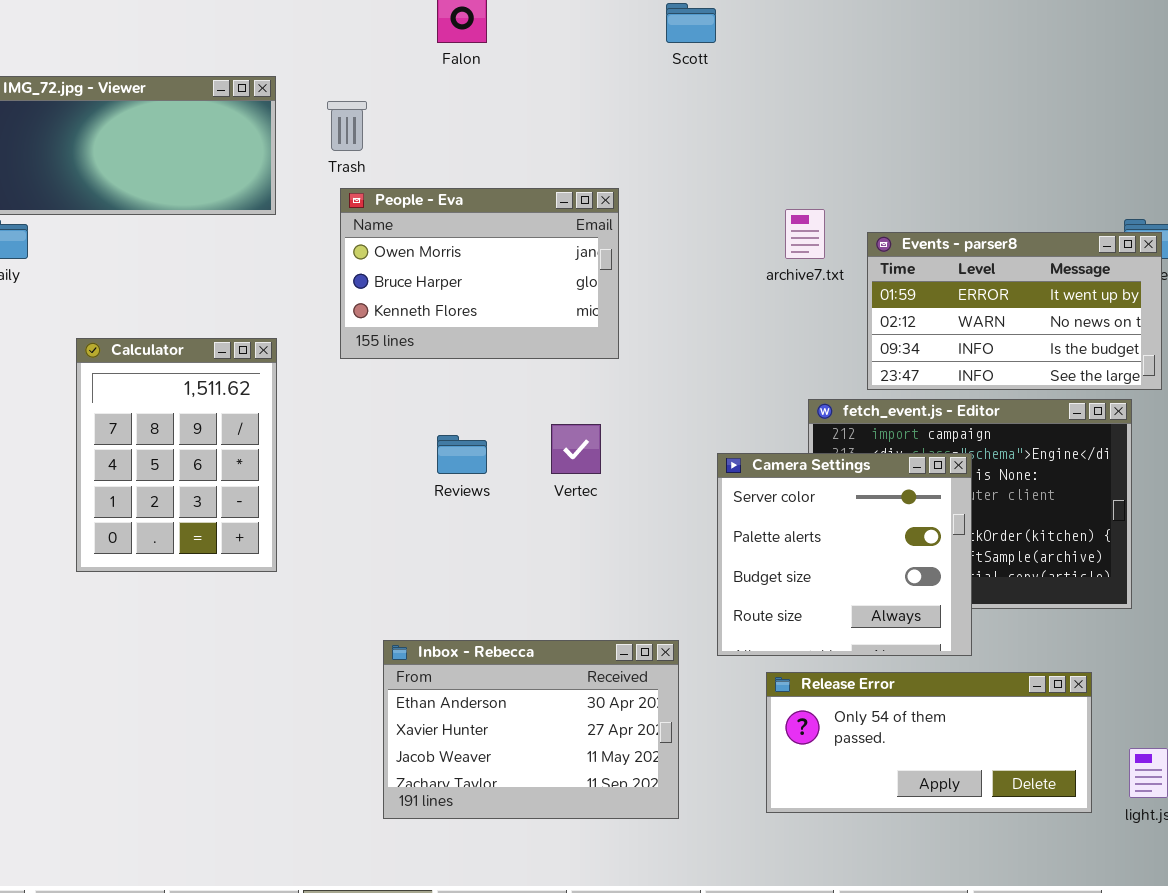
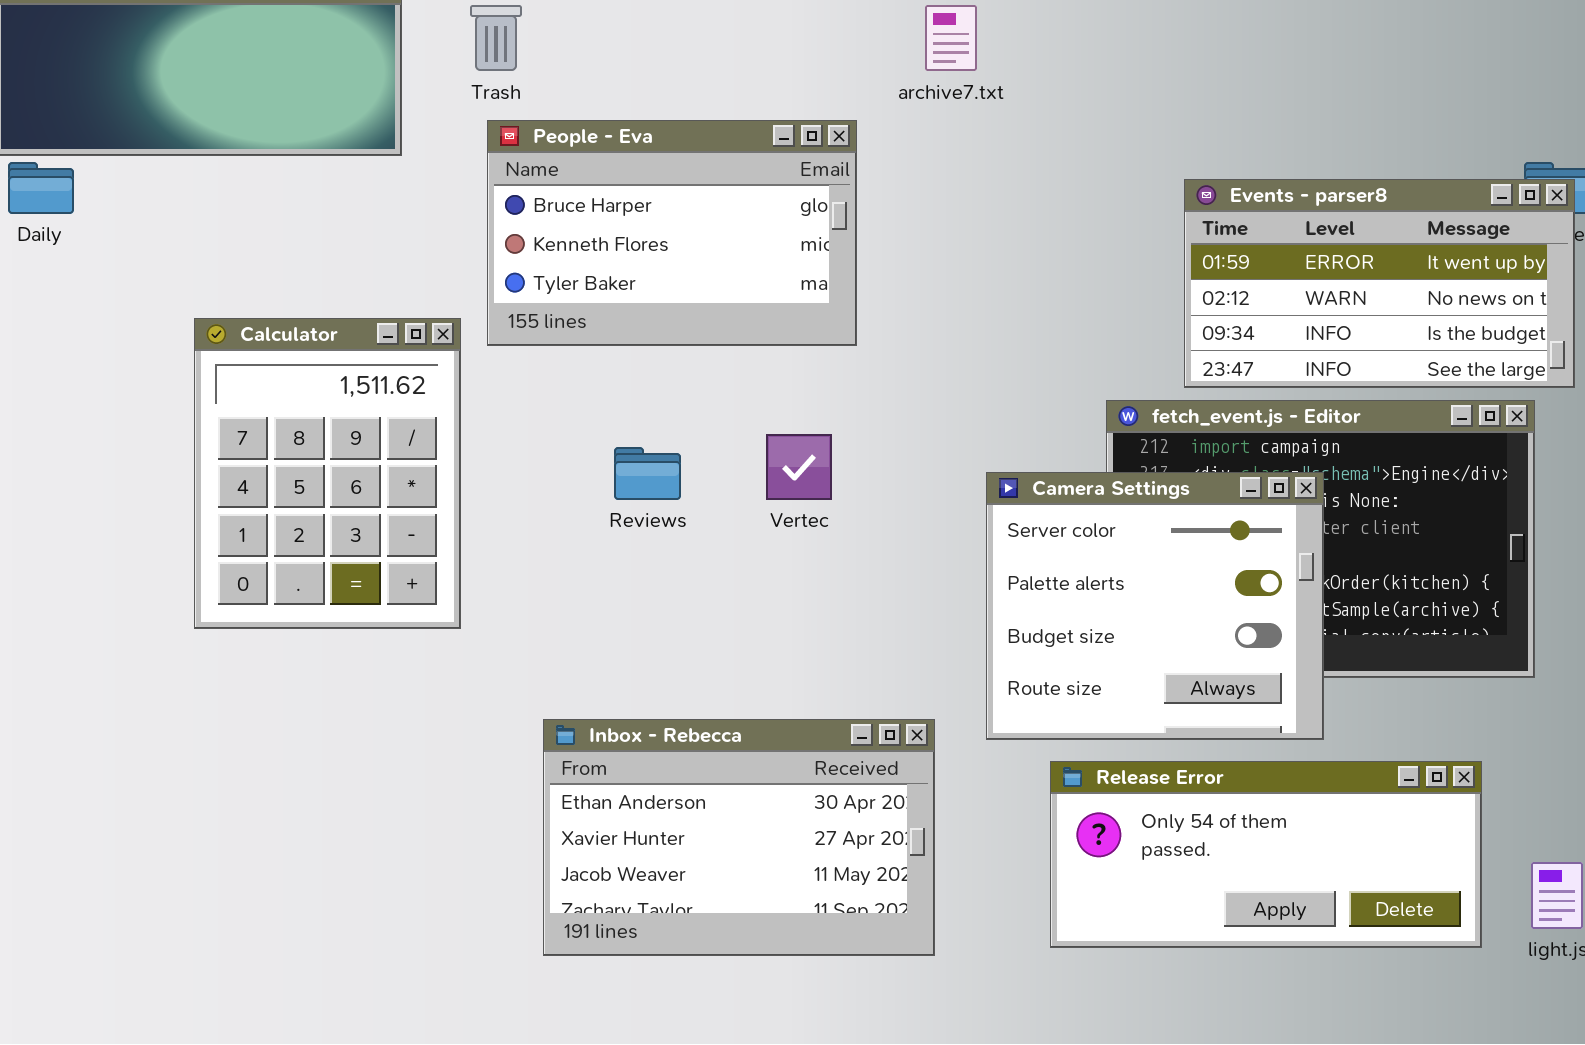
People - Eva: [340,188,619,359] -> [487,120,857,346], scrolled down 1 row
archive7.txt: [785,209,825,259] -> [925,5,977,71], moved
Calculator: [76,338,277,572] -> [194,318,461,629], moved

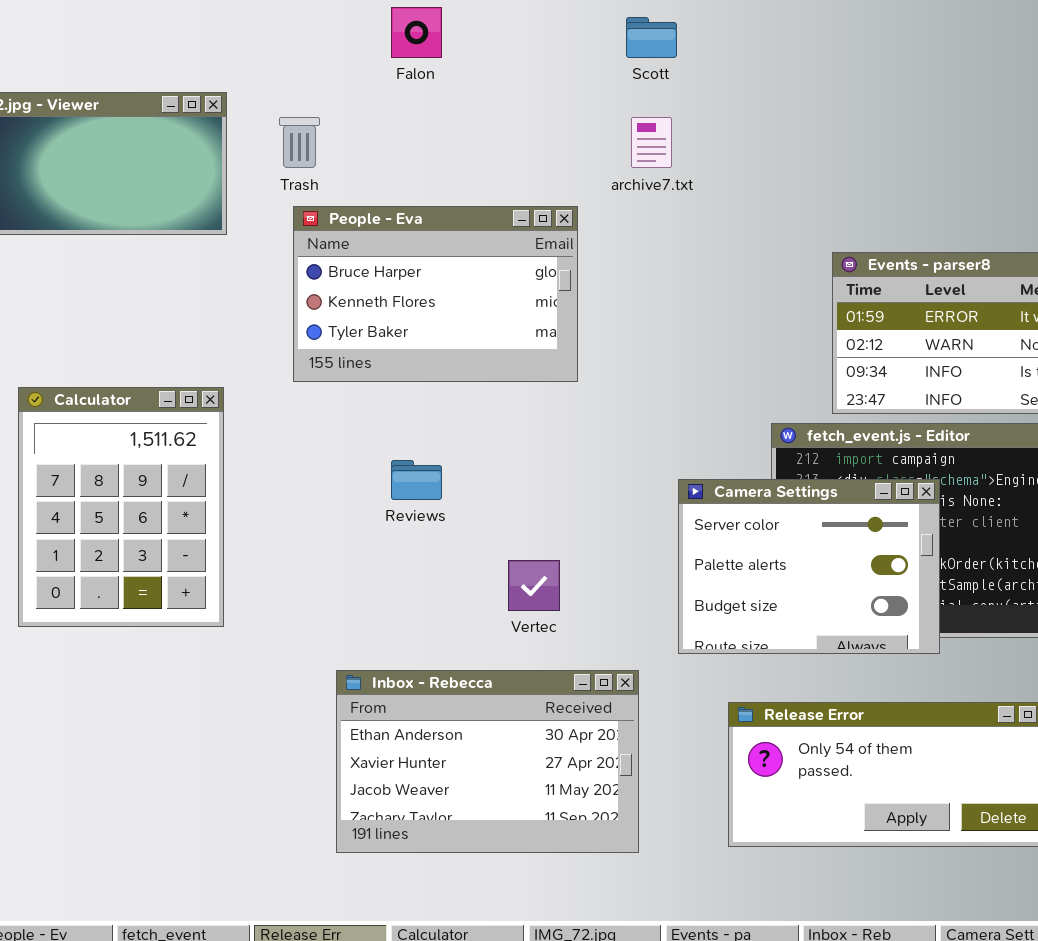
Calculator: [194,318,461,629] -> [18,387,224,627], moved
Vertec: [766,434,832,500] -> [508,560,560,611], moved
Camera Settings: [986,472,1324,740] -> [678,479,940,654], resized

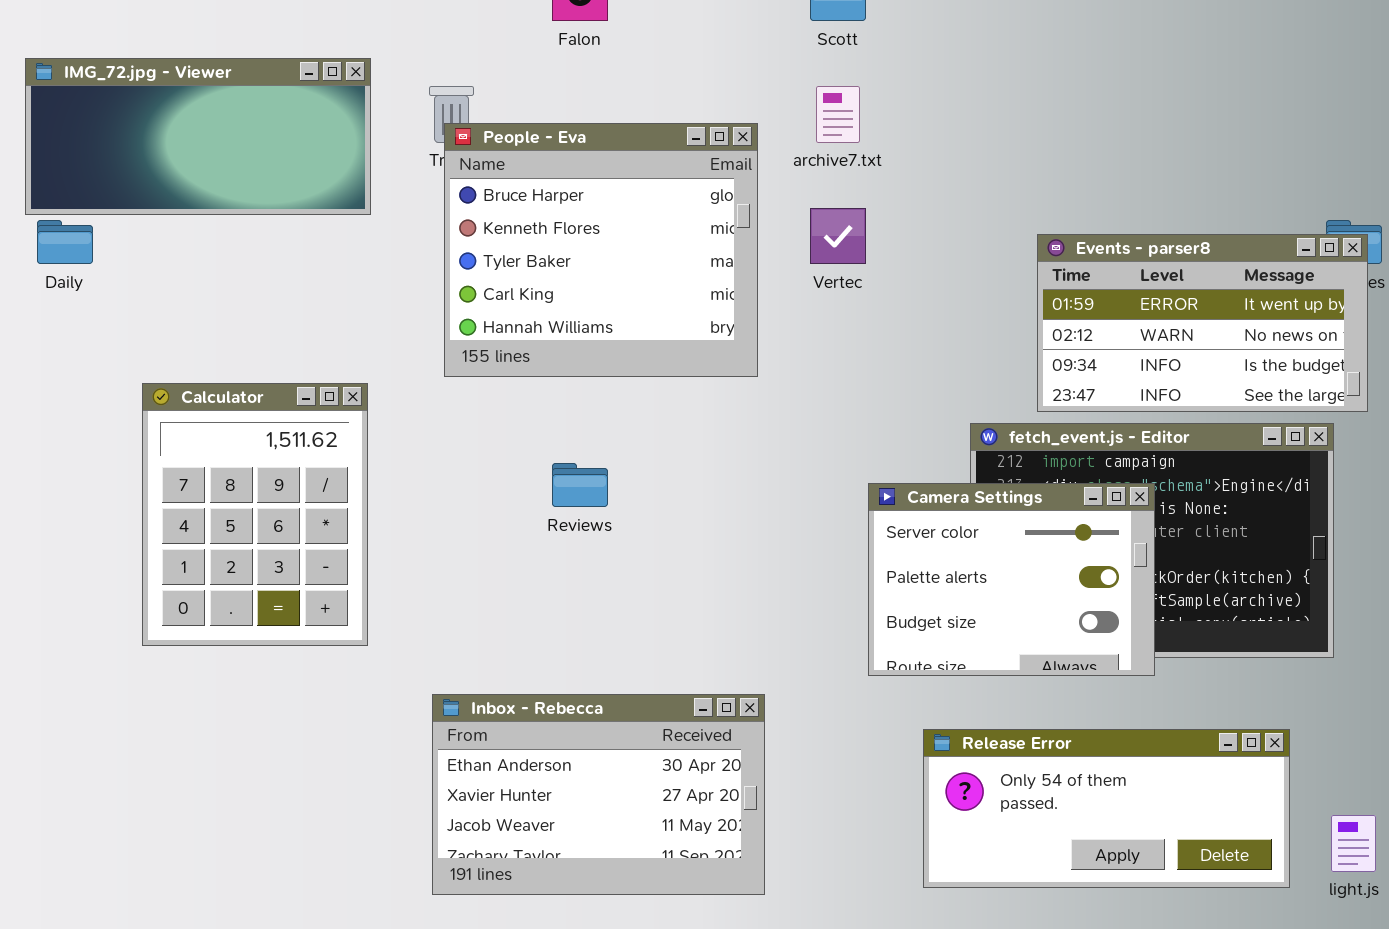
People - Eva: [293,206,578,382] -> [444,123,758,377], resized
Vertec: [508,560,560,611] -> [810,208,866,264], moved
Inbox - Rebecca: [336,670,639,853] -> [432,694,765,895], moved

